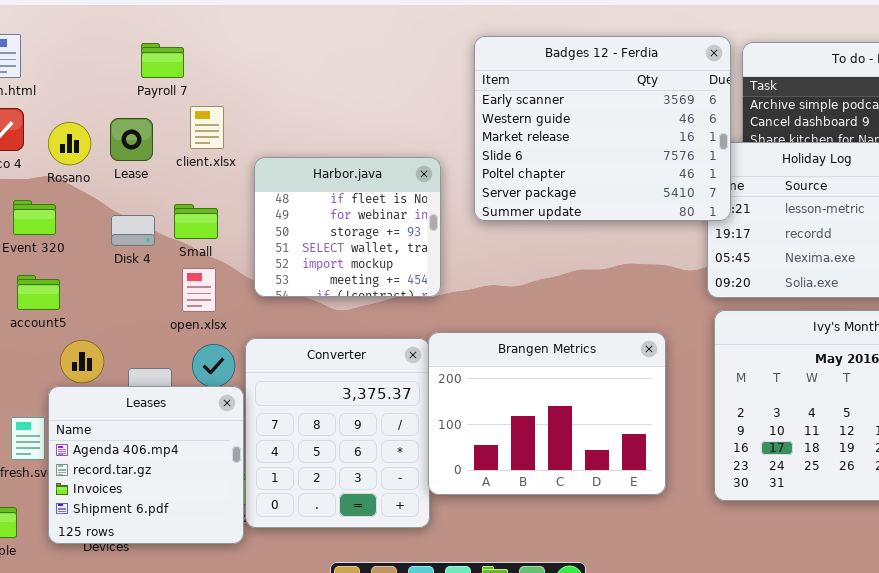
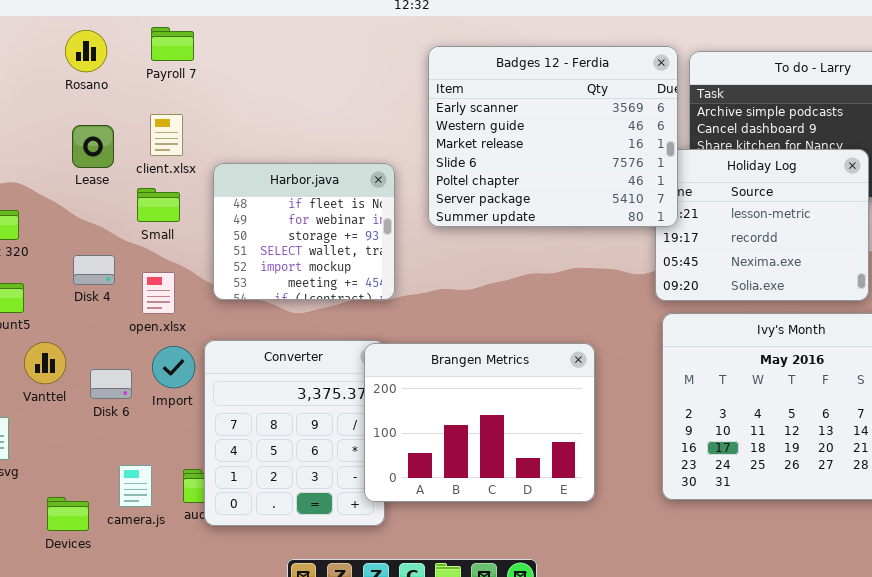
Payroll 7: [141,43,184,78] -> [151,27,194,61], moved
Rosano: [48,122,91,165] -> [65,30,107,72], moved
Small: [174,204,218,239] -> [137,188,180,222], moved
Disk 4: [111,215,155,246] -> [73,255,115,285], moved
Brangen Metrics: [428,332,666,495] -> [364,343,595,502], moved
Leases: [48,386,244,544] -> none, closed

